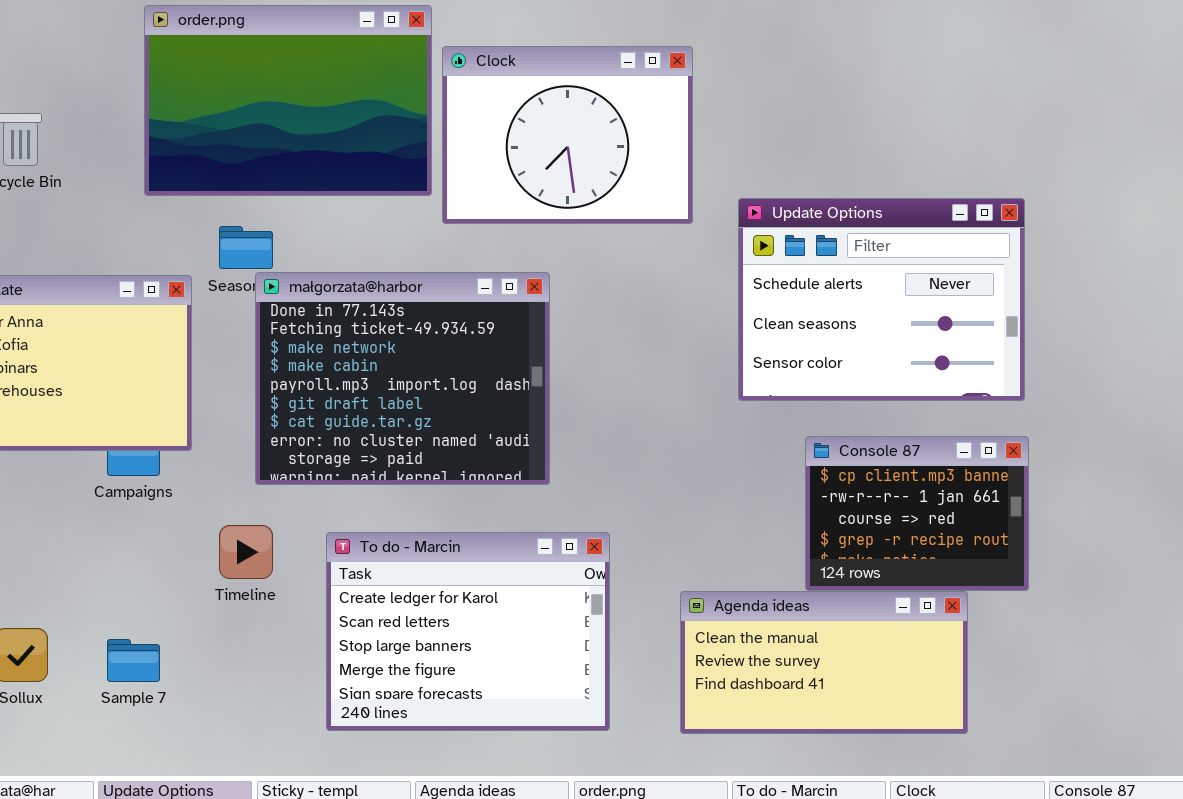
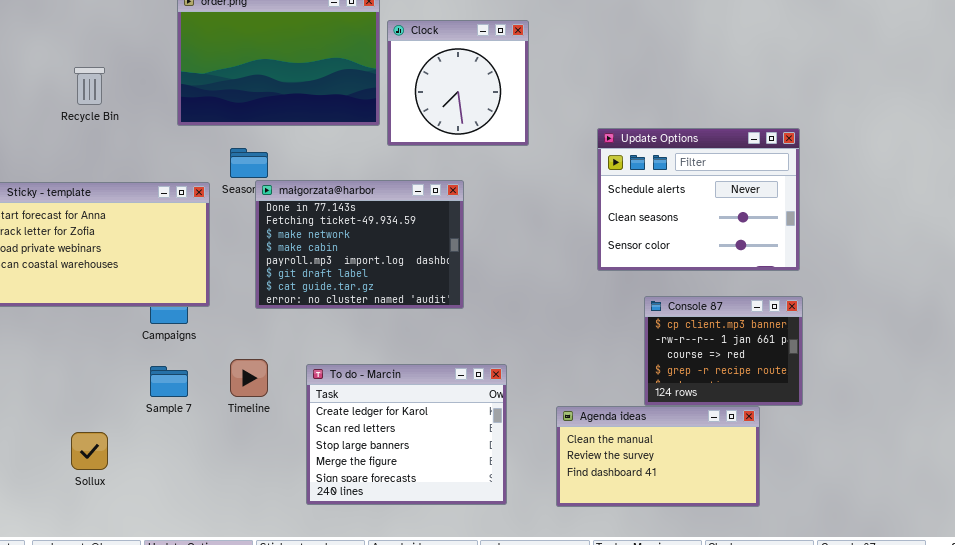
Clock: [442,46,693,224] -> [387,20,529,146], resized
małgorzata@harbor: [255,272,550,485] -> [255,180,464,309], resized
Sample 7: [107,639,160,682] -> [150,366,188,397], moved

